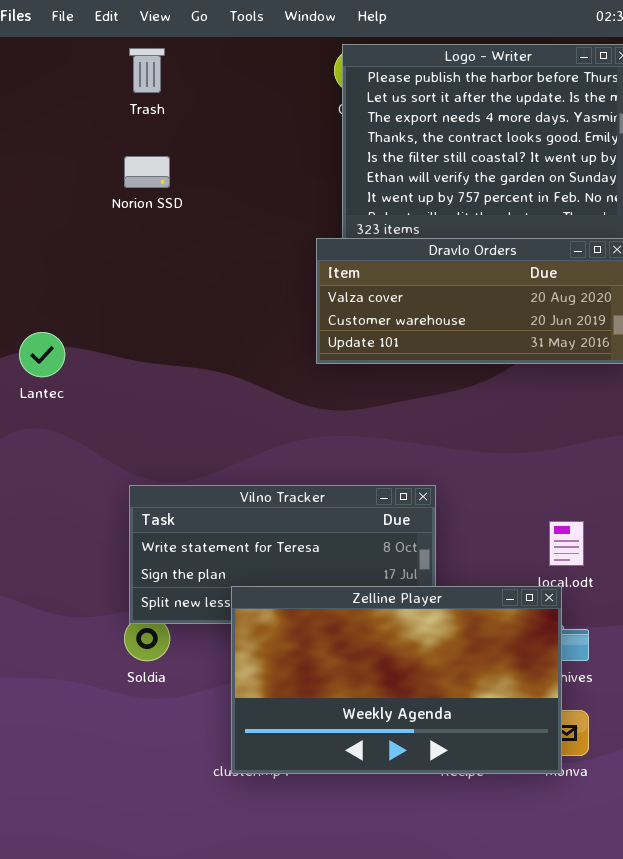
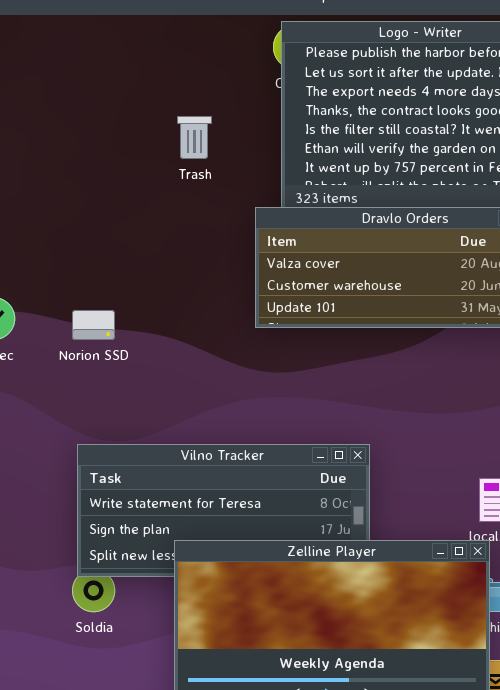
Trash: [129,48,165,93] -> [177,116,212,159], moved
Norion SSD: [124,156,170,188] -> [72,310,115,340], moved

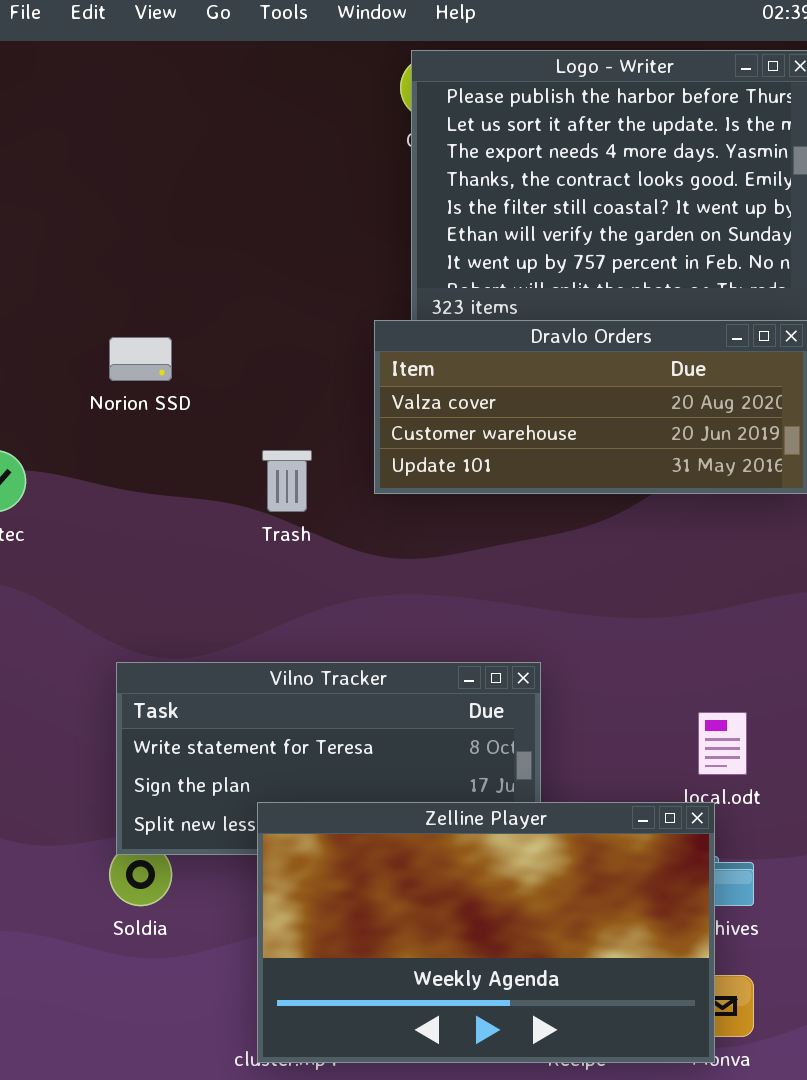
Trash: [177,116,212,159] -> [262,450,312,512], moved
Norion SSD: [72,310,115,340] -> [109,337,172,381], moved

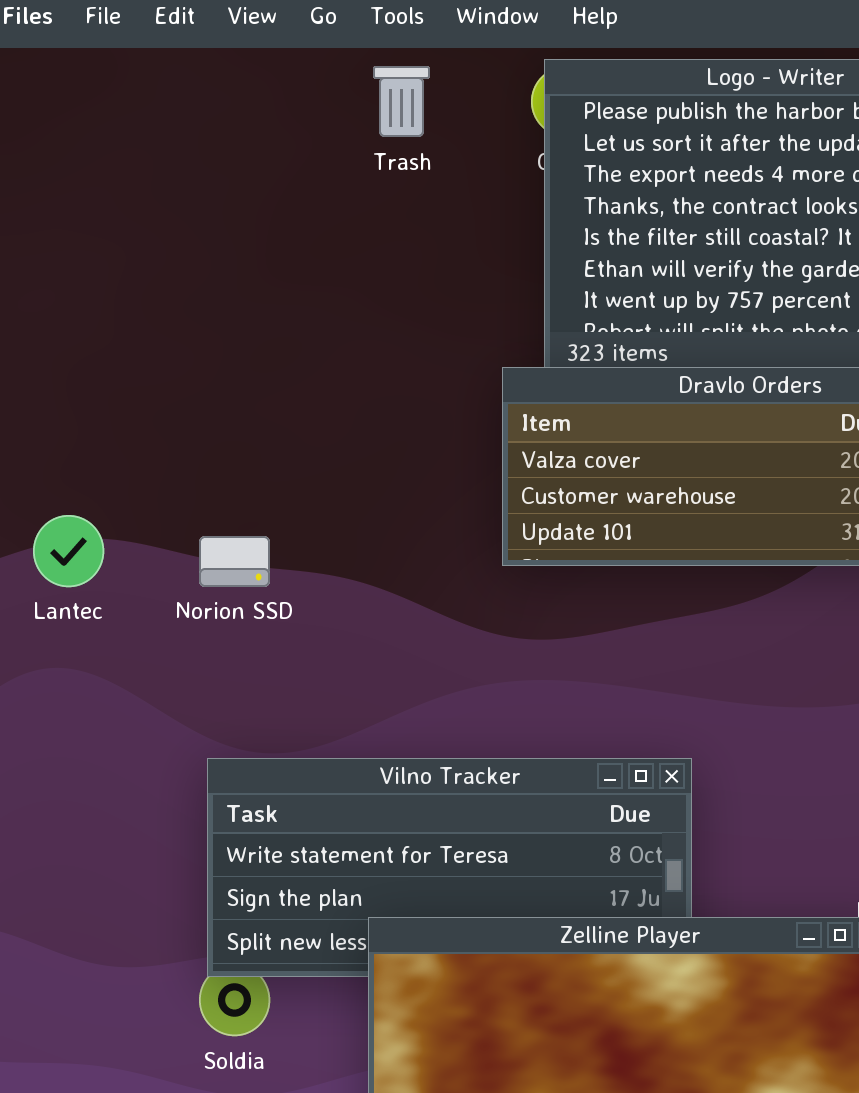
Norion SSD: [109,337,172,381] -> [199,536,270,587], moved
Trash: [262,450,312,512] -> [373,66,430,137], moved

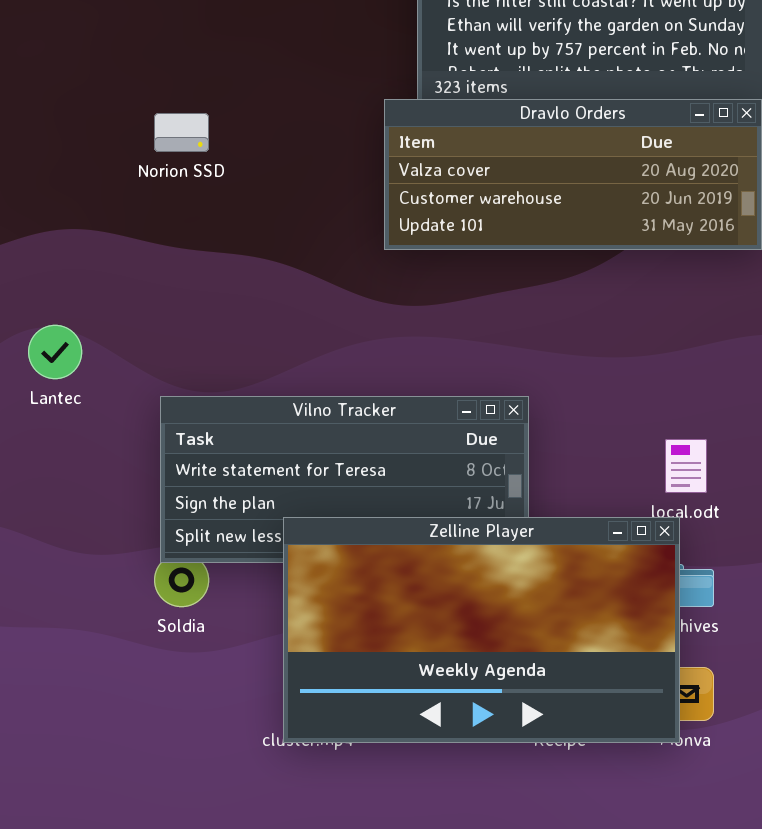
Lantec: [33,515,104,587] -> [28,325,82,379], moved
Norion SSD: [199,536,270,587] -> [154,113,209,152], moved

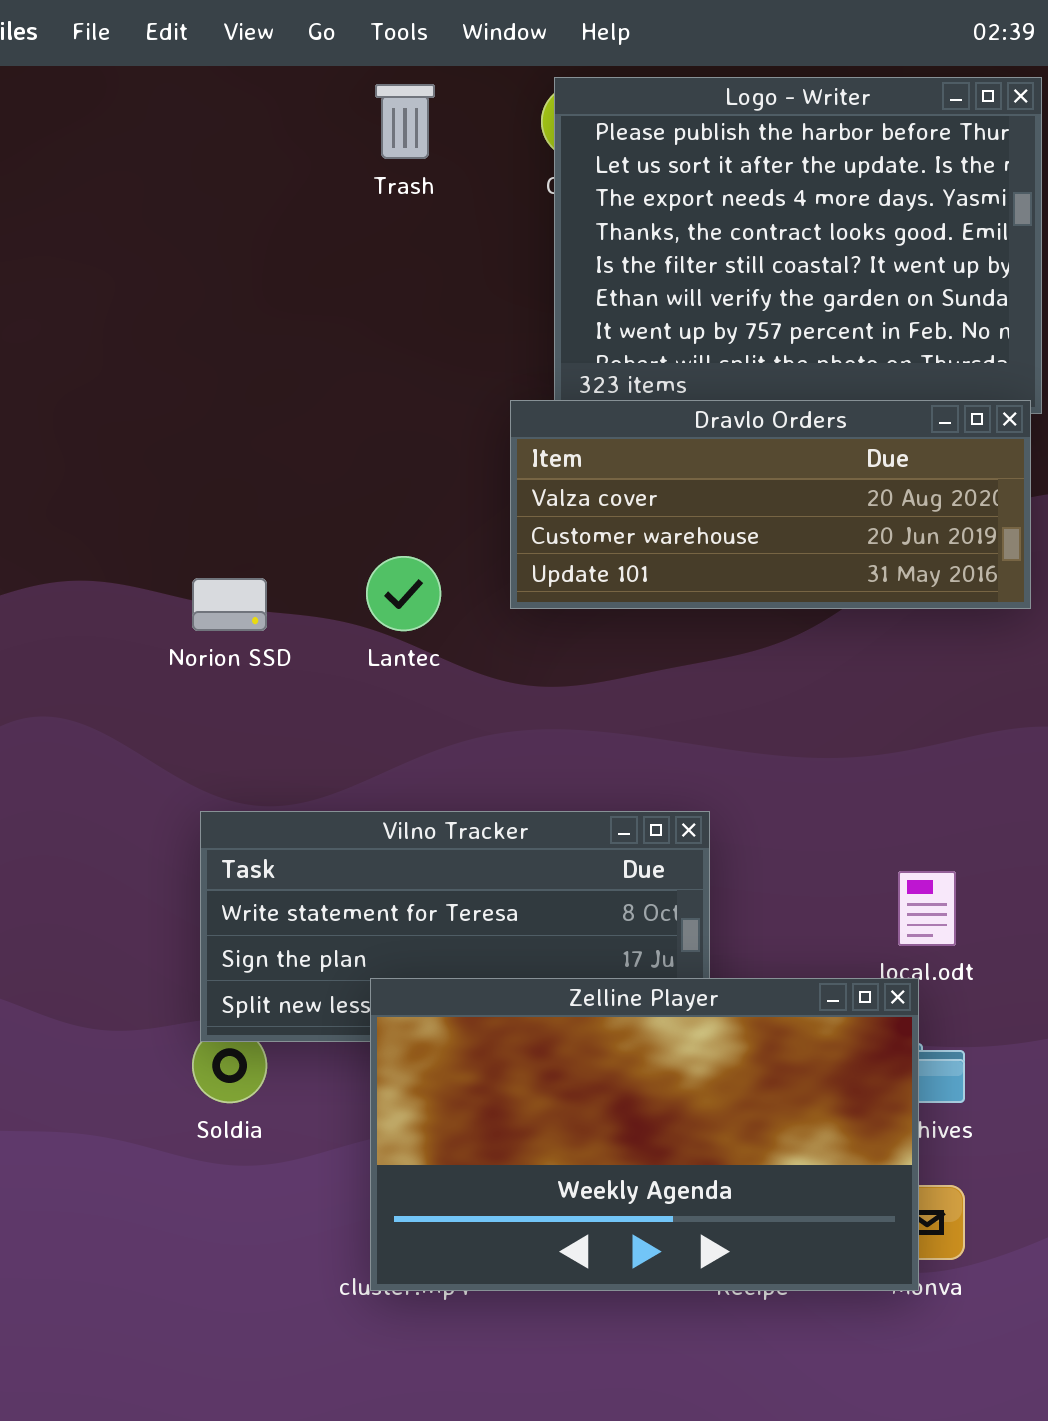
Norion SSD: [154,113,209,152] -> [192,578,267,631], moved
Lantec: [28,325,82,379] -> [366,556,441,631], moved

